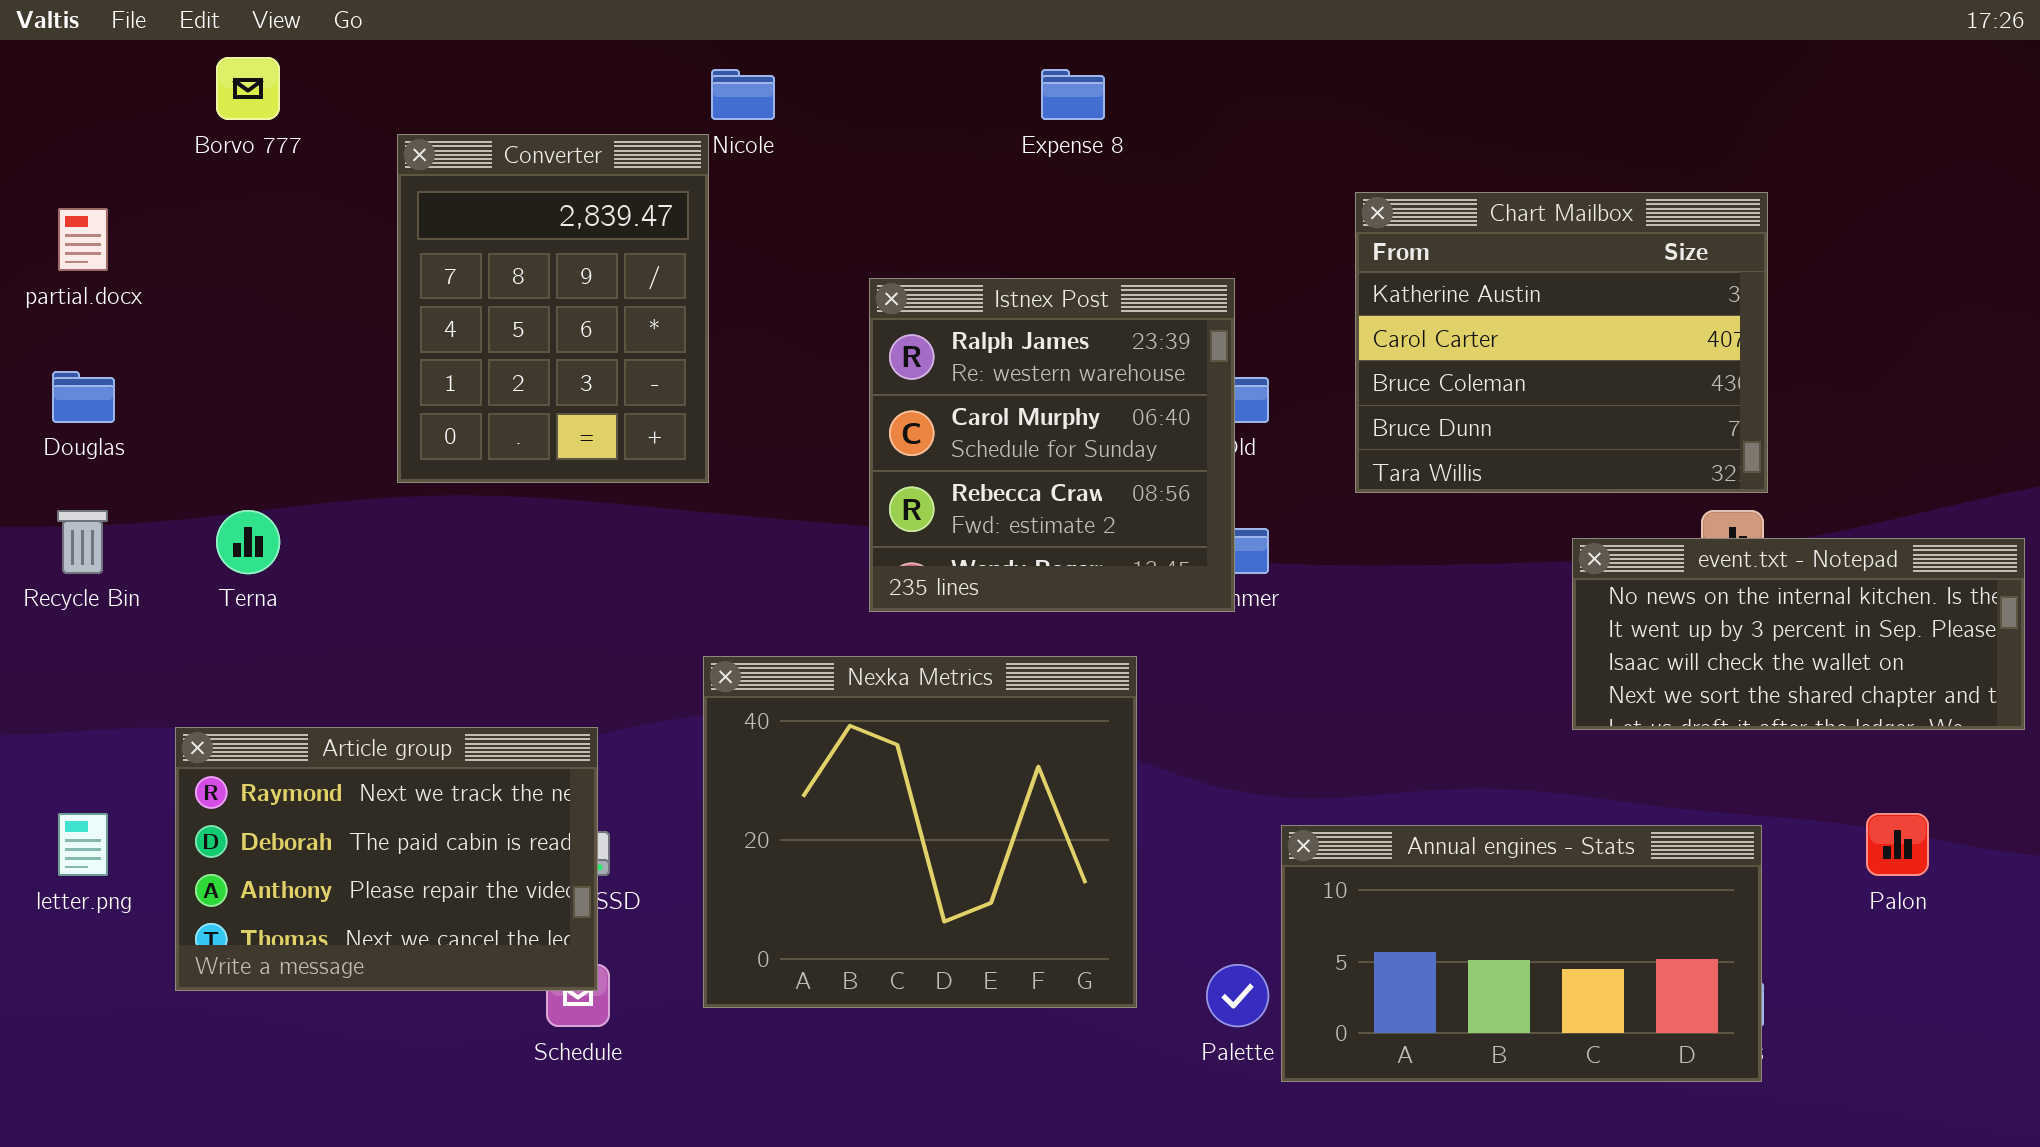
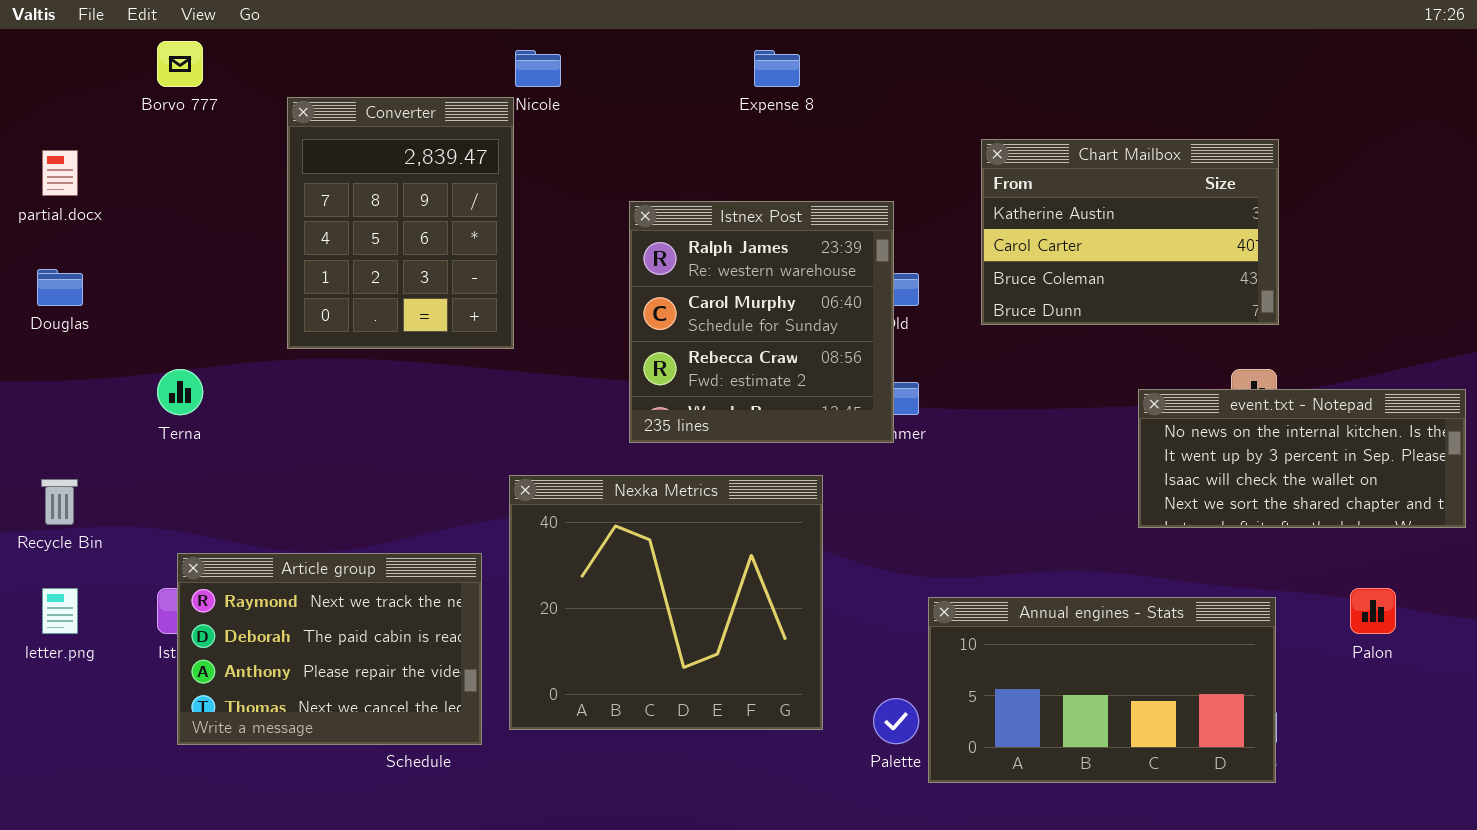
Chart Mailbox: [1355,192,1768,493] -> [981,139,1279,325], resized
Recycle Bin: [57,510,108,574] -> [41,479,78,525], moved
Article group: [175,727,598,991] -> [177,553,482,745], moved

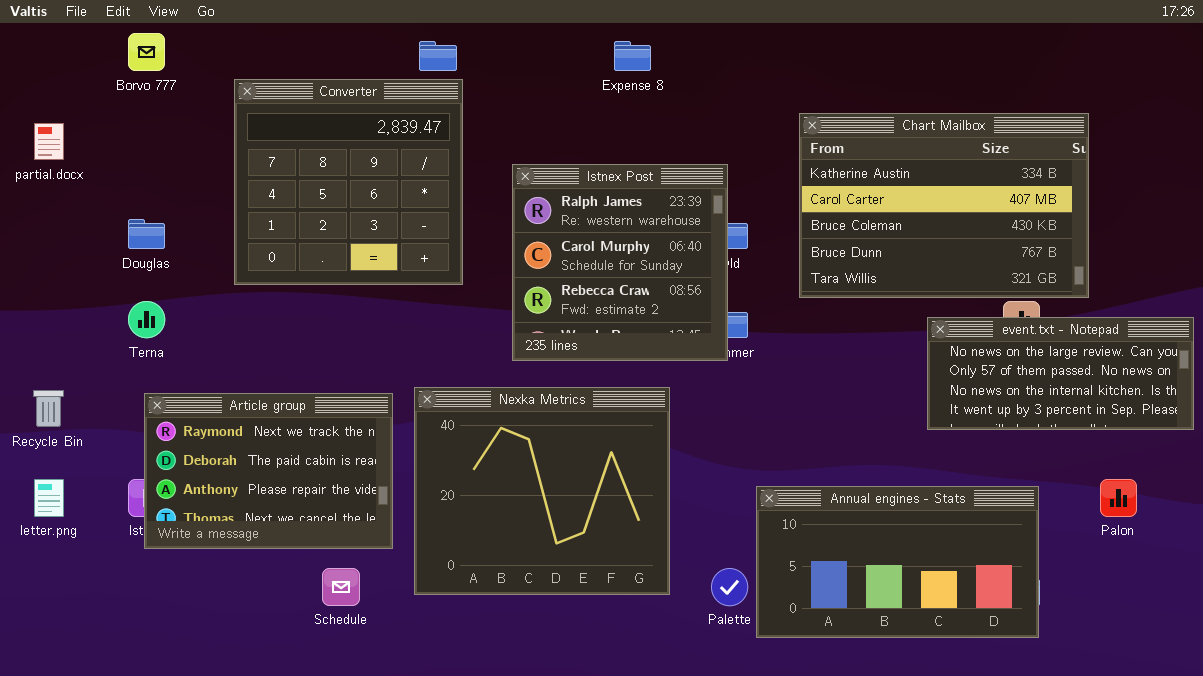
Converter: [287,97,514,349] -> [234,79,463,285], resized
Chart Mailbox: [981,139,1279,325] -> [799,113,1089,298], resized
Douglas: [37,269,83,306] -> [128,219,165,249], moved
event.txt - Notepad: [1138,389,1466,528] -> [927,317,1194,430], scrolled up 2 rows
Article group: [177,553,482,745] -> [144,393,393,549], moved

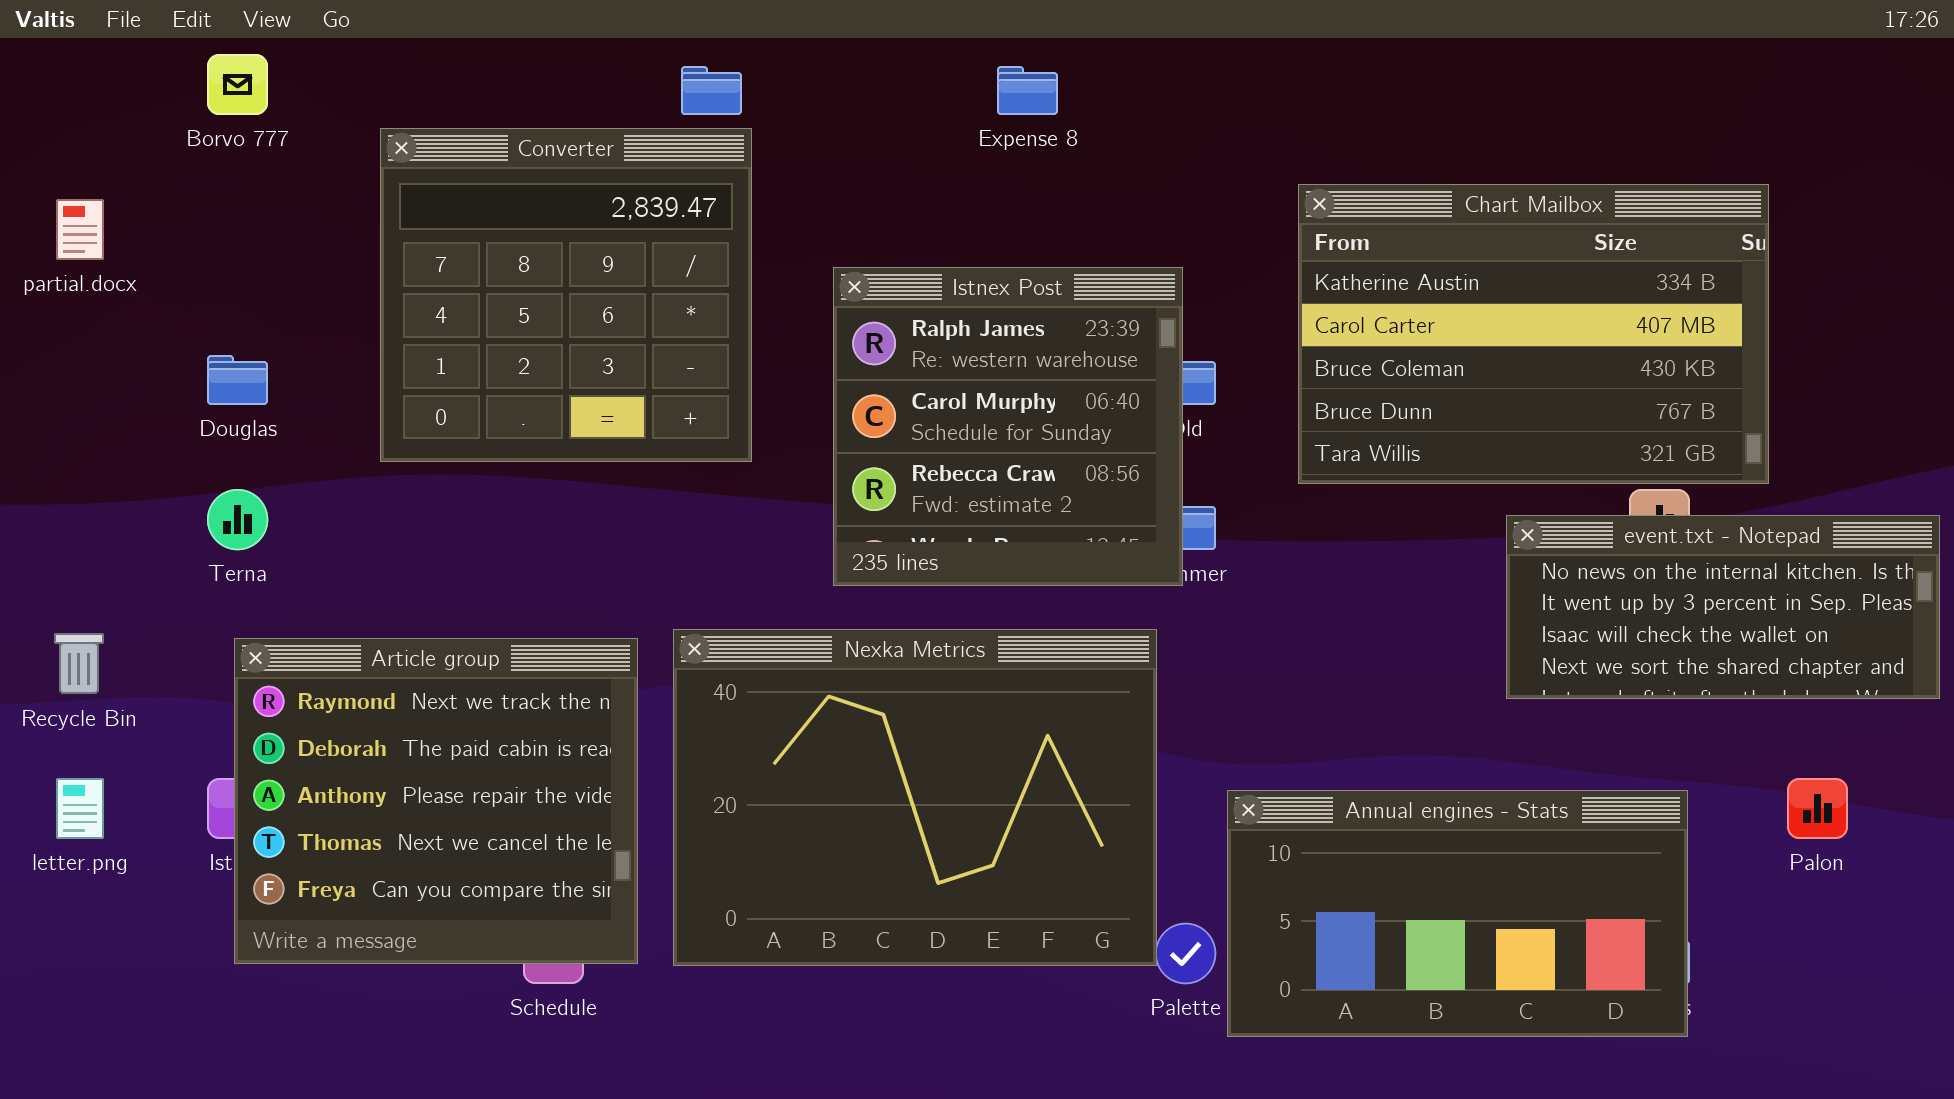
event.txt - Notepad: [927,317,1194,430] -> [1506,515,1940,699], scrolled down 2 rows
Nexka Metrics: [414,387,670,595] -> [673,629,1157,966], resized
Article group: [144,393,393,549] -> [234,638,638,964], resized

